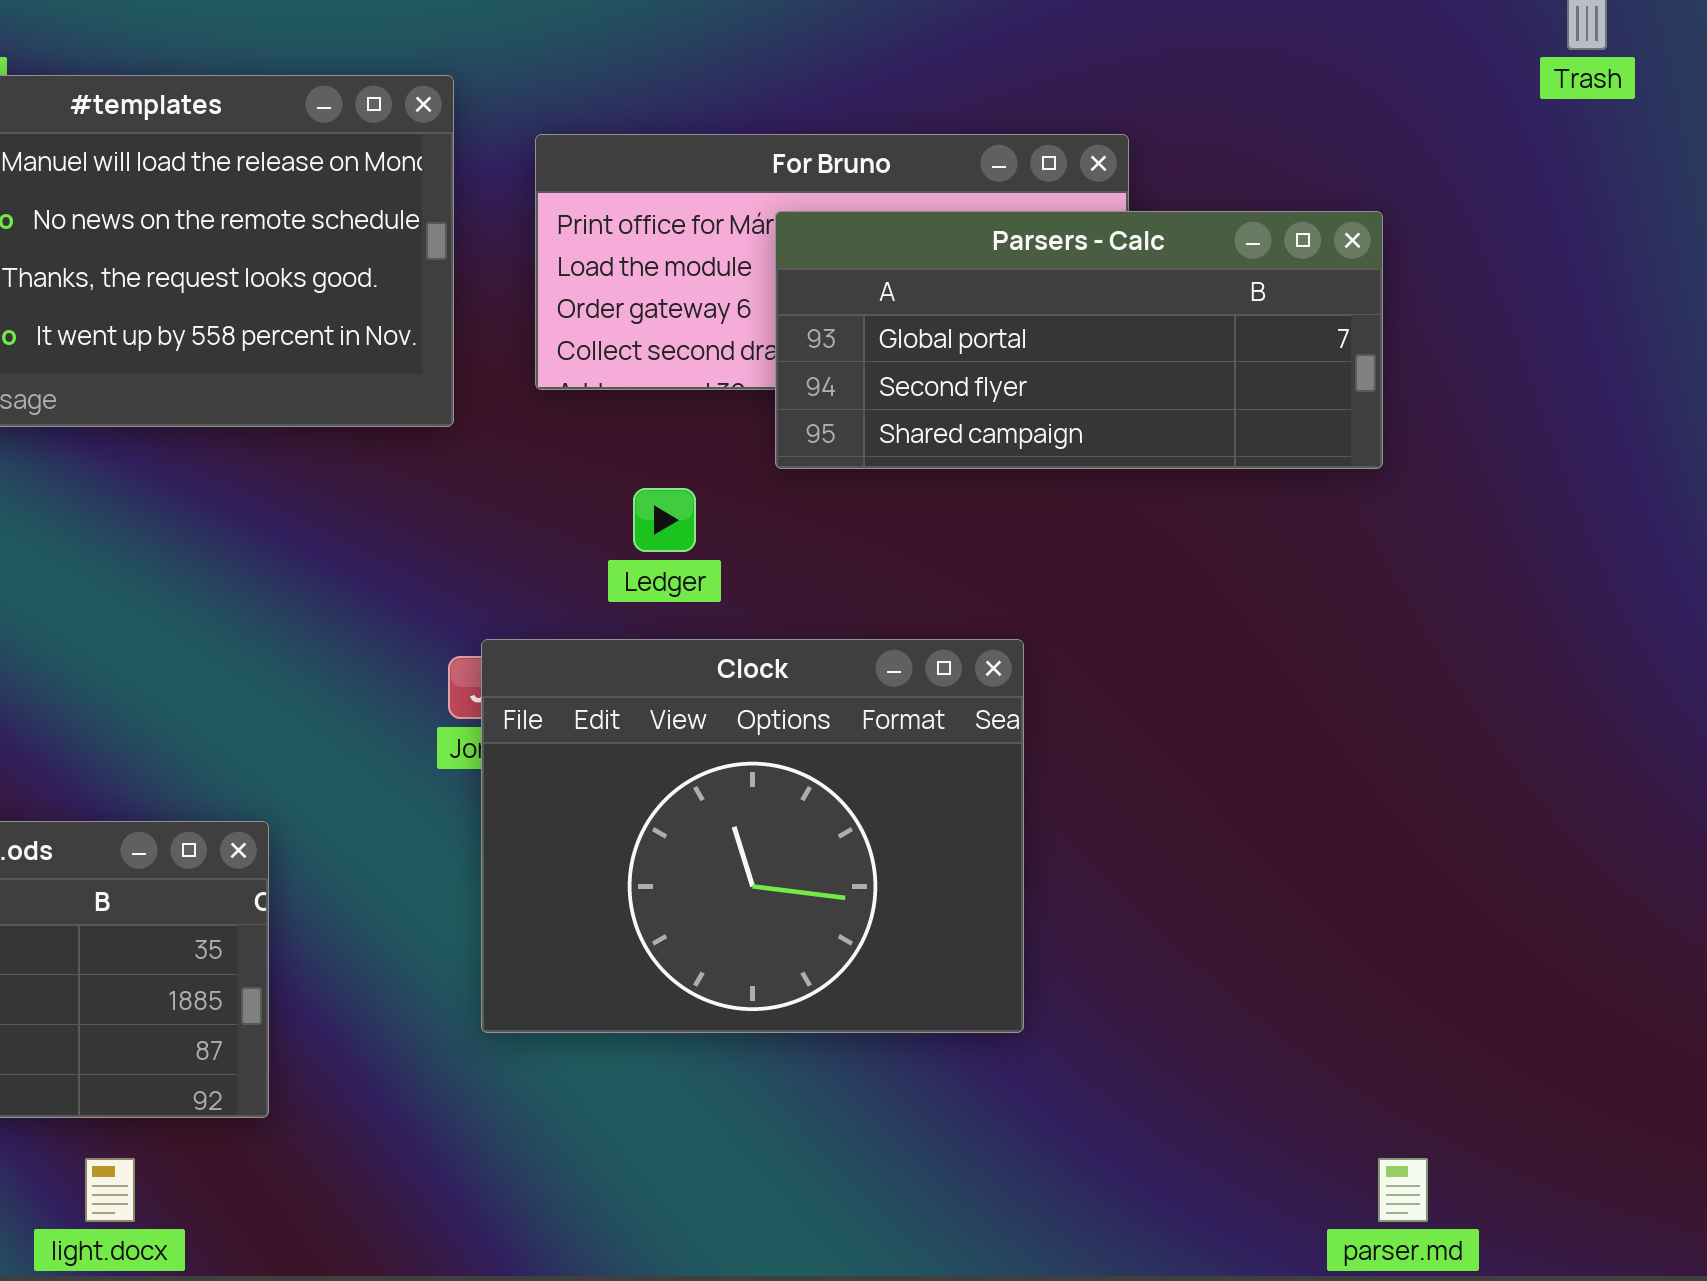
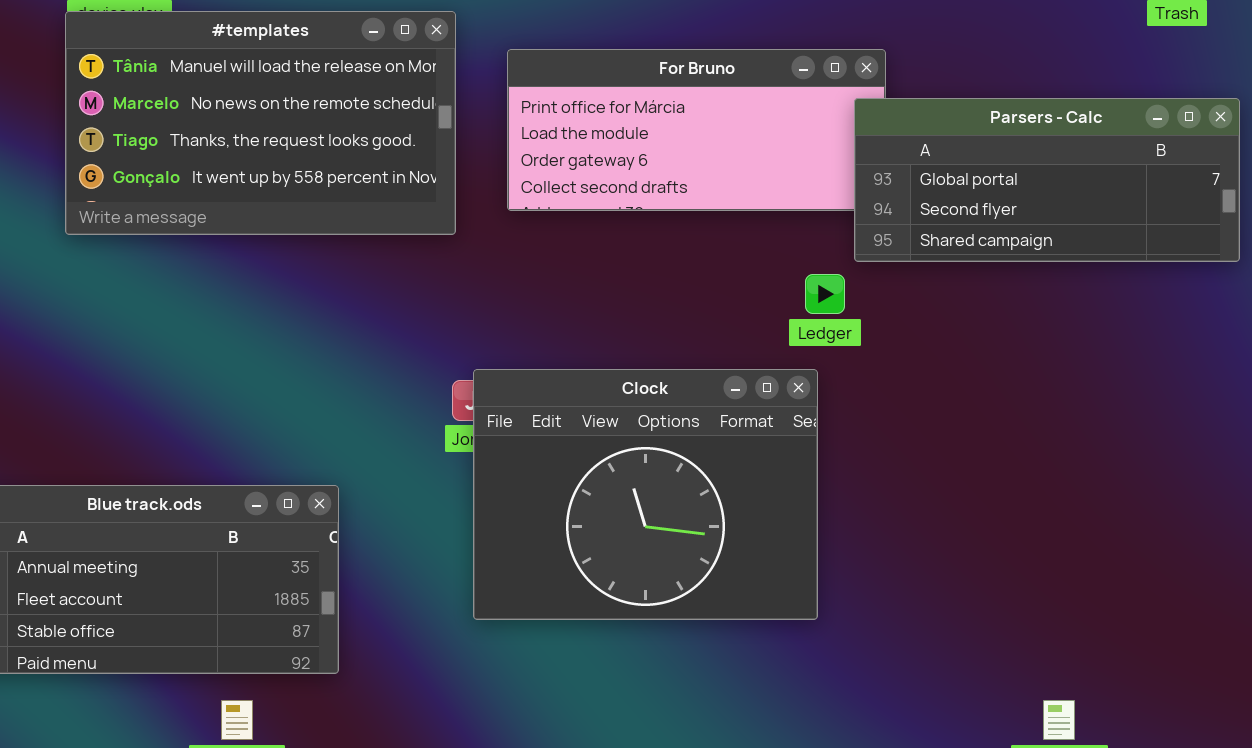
Parsers - Calc: [775,211,1383,469] -> [854,98,1240,262], moved
Ledger: [633,488,696,552] -> [805,274,845,314], moved

